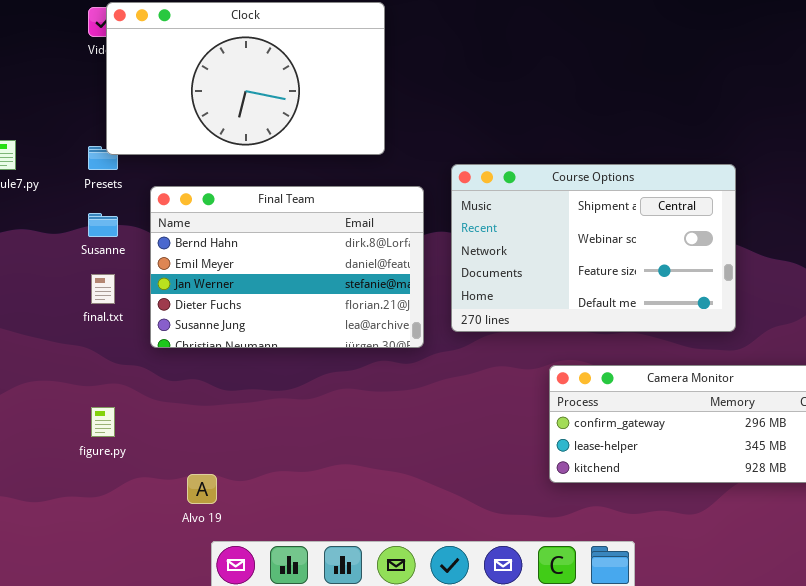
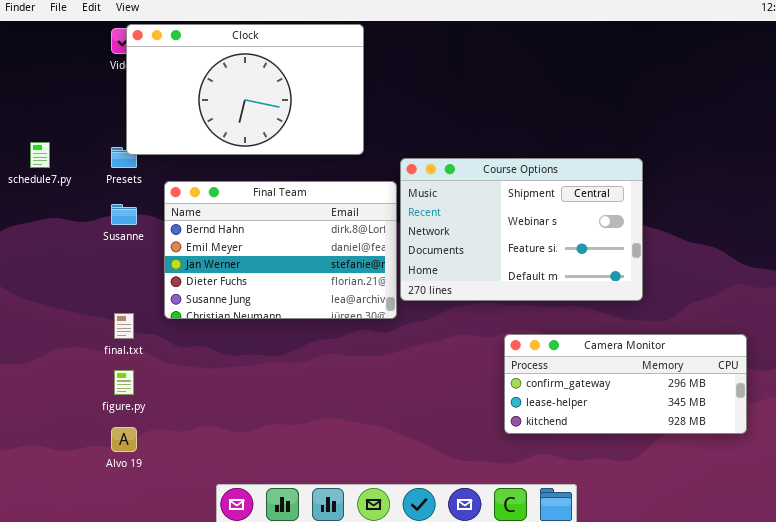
Course Options: [451,164,736,332] -> [400,158,643,301], moved
final.txt: [91,274,115,304] -> [114,313,134,339], moved
Alvo 19: [187,474,217,504] -> [111,427,137,452], moved

